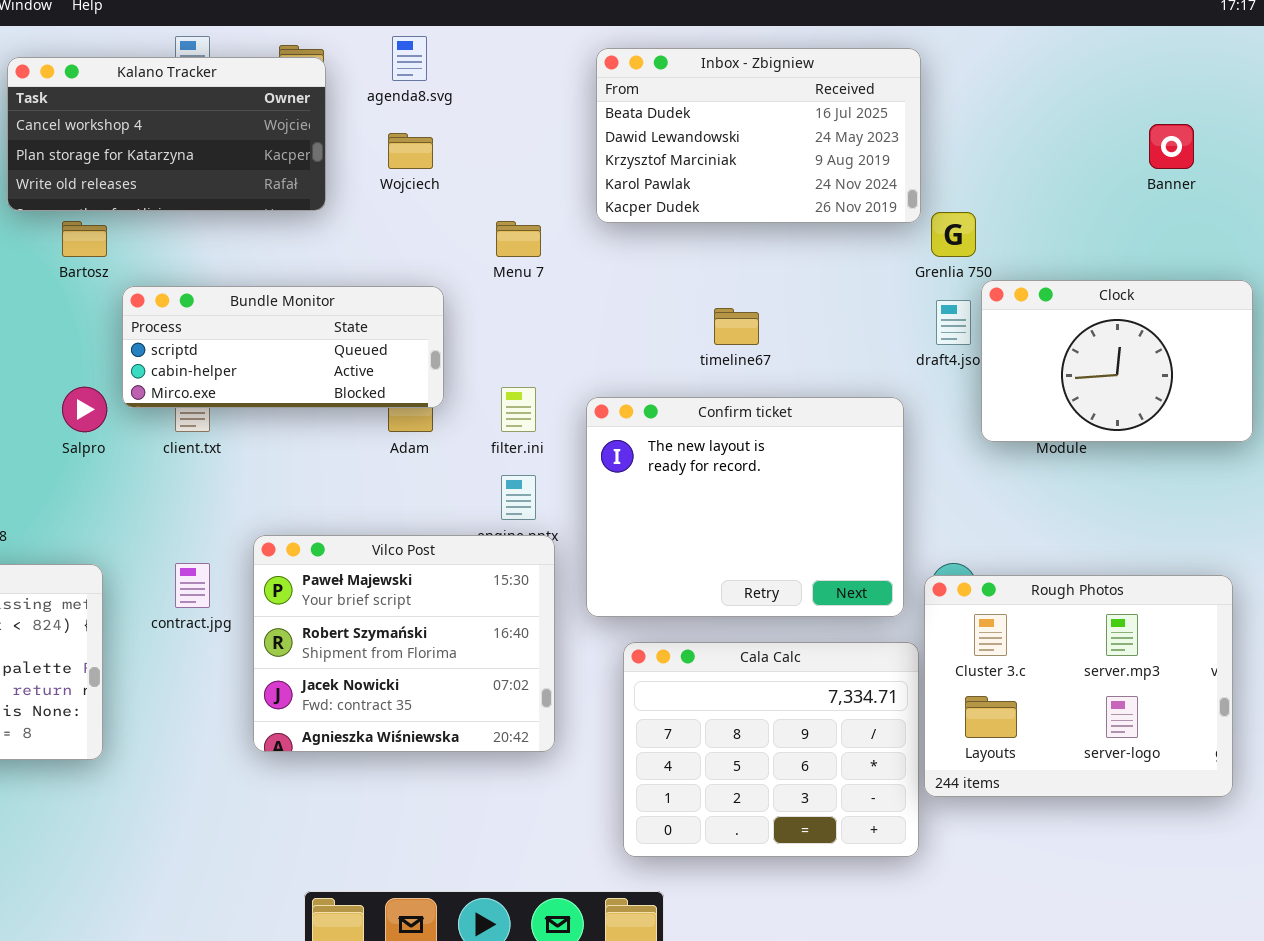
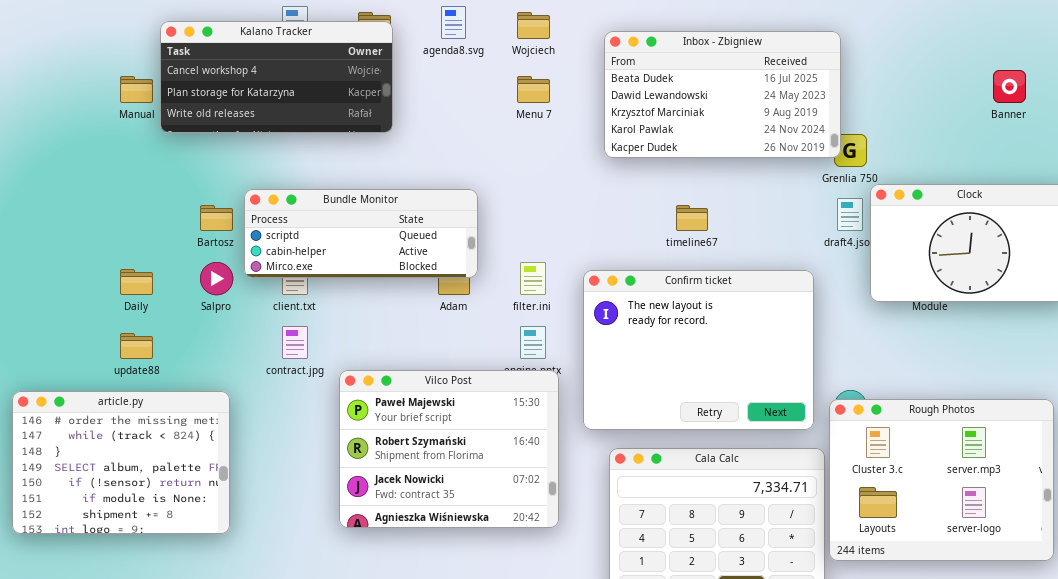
Inbox - Zbigniew: [596,48,921,223] -> [604,31,841,158], moved
Wojciech: [388,133,433,169] -> [517,12,550,39], moved
Bartosz: [62,221,107,257] -> [200,205,233,231], moved
Menu 7: [496,221,541,257] -> [517,76,550,103], moved
contract.jpg: [175,563,210,608] -> [282,326,308,359], moved

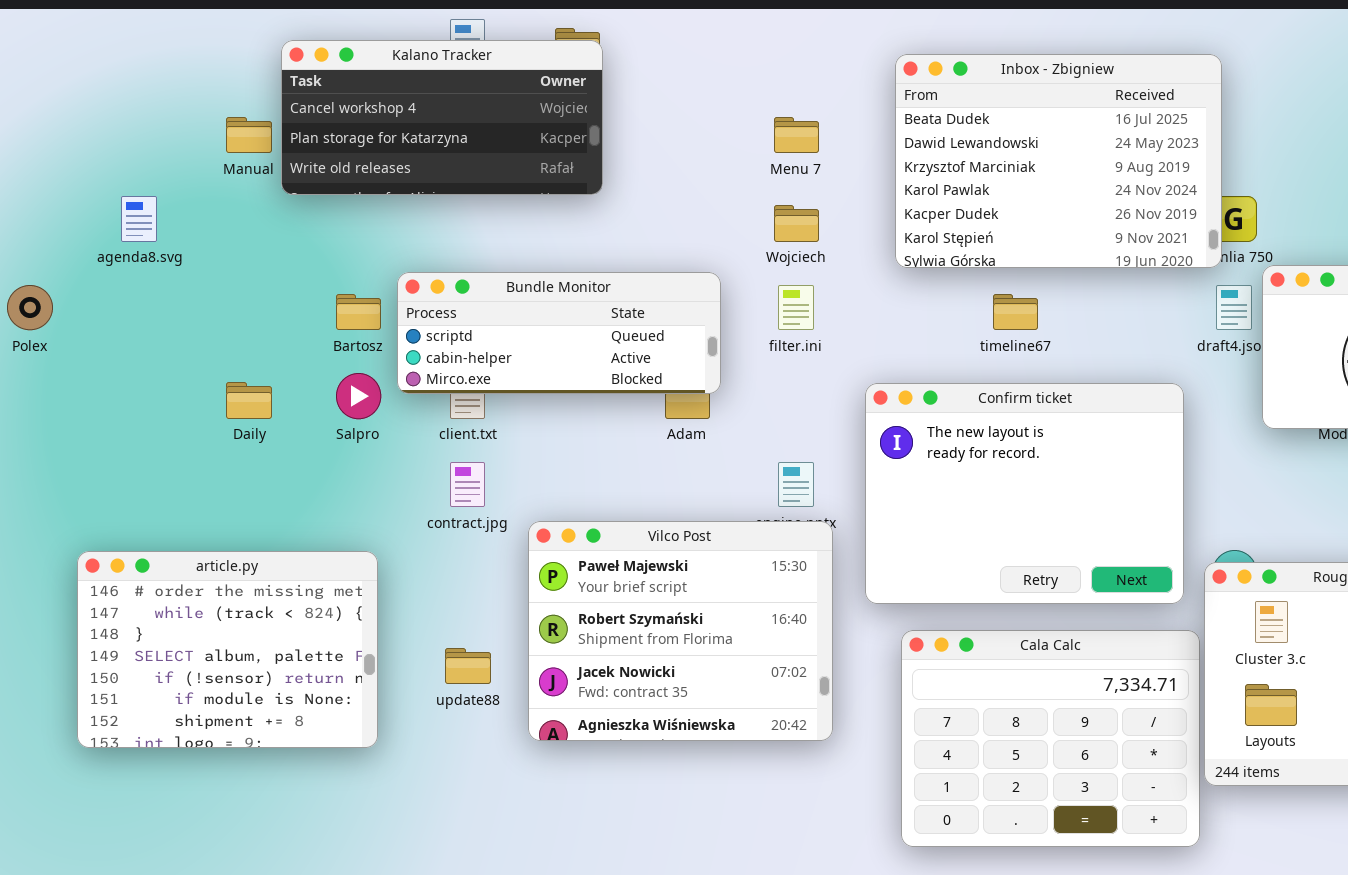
agenda8.svg: [441,6,466,39] -> [121,196,157,242], moved
Wojciech: [517,12,550,39] -> [774,205,819,242], moved
Inbox - Zbigniew: [604,31,841,158] -> [895,54,1222,268], resized
filter.ini: [520,262,546,295] -> [778,285,814,330], moved
update88: [120,333,153,359] -> [445,648,491,684], moved

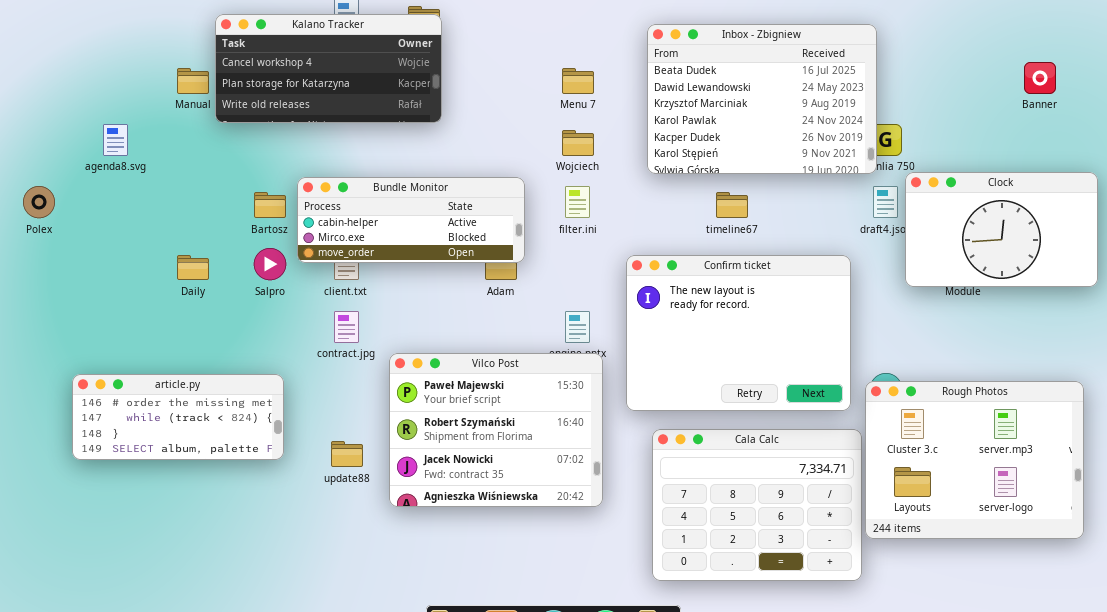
Bundle Monitor: [397,272,721,394] -> [297,177,525,263], scrolled down 1 row
article.py: [77,551,378,748] -> [72,374,284,460], resized

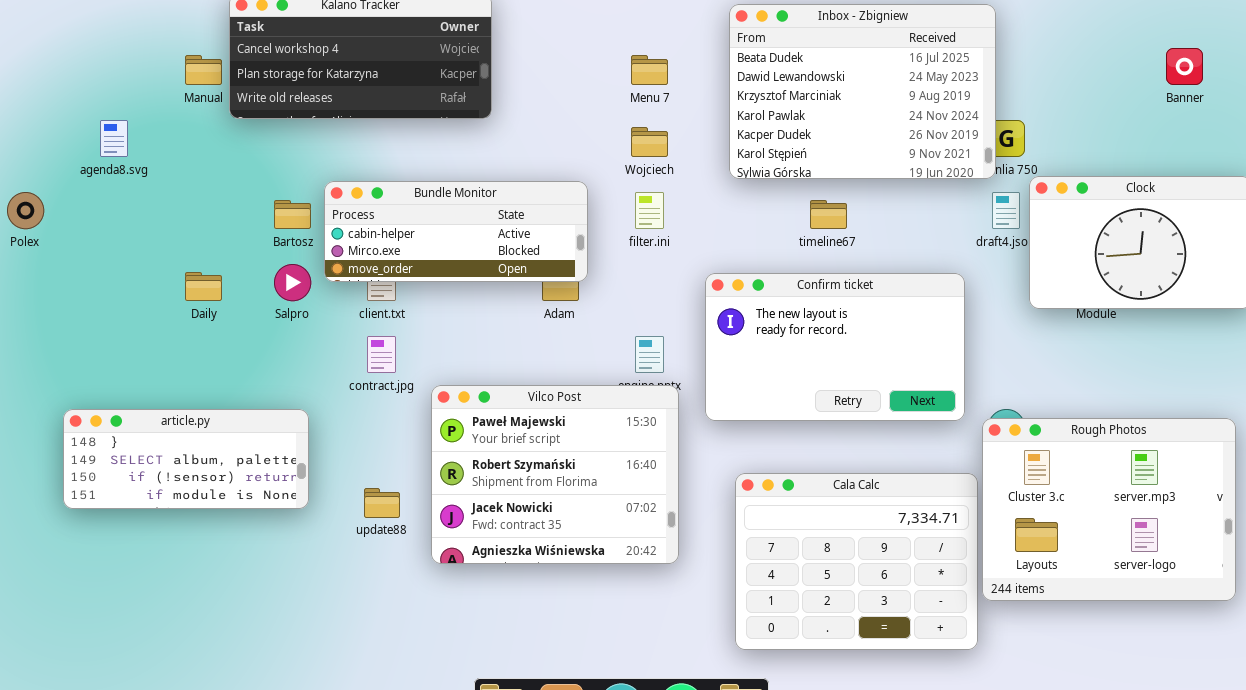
Confirm ticket: [626,255,851,411] -> [705,273,965,421], resized
article.py: [72,374,284,460] -> [63,409,309,509], scrolled down 2 rows

